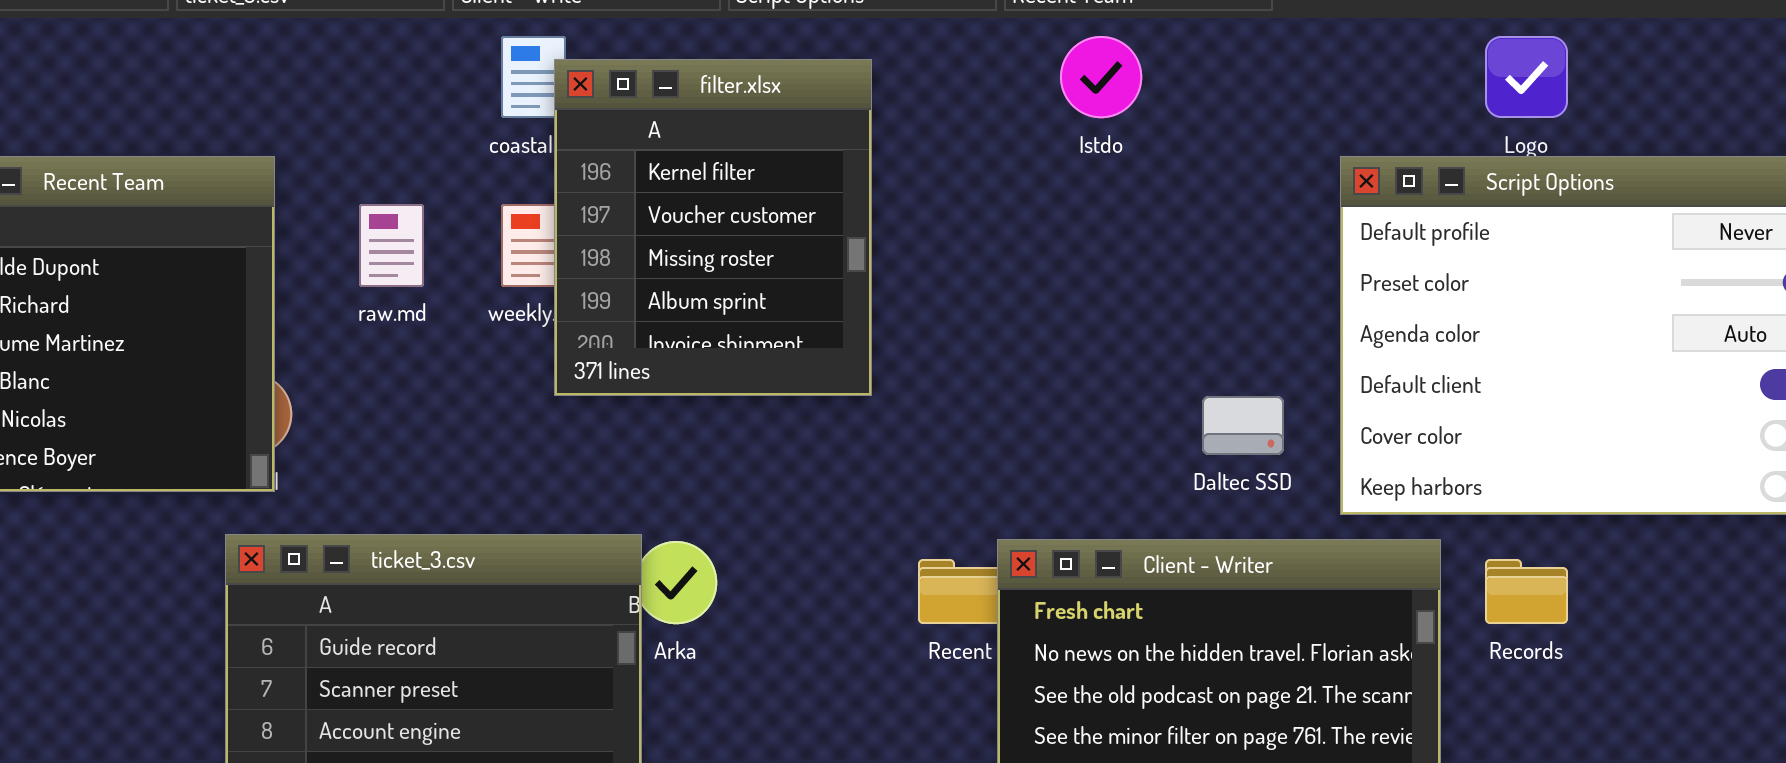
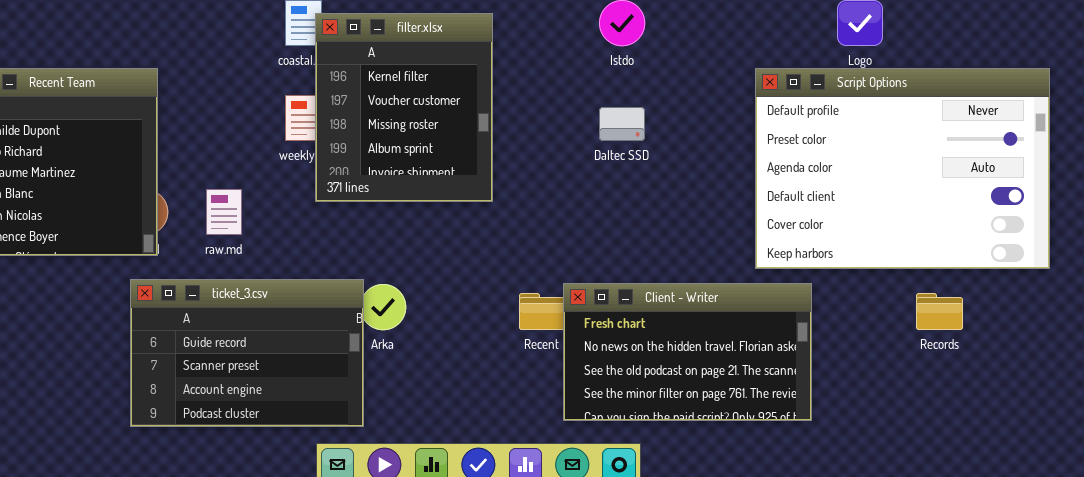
raw.md: [359,204,424,287] -> [206,189,242,235], moved
Daltec SSD: [1202,396,1284,455] -> [599,107,645,141], moved
Records: [1485,559,1568,624] -> [916,293,963,330], moved

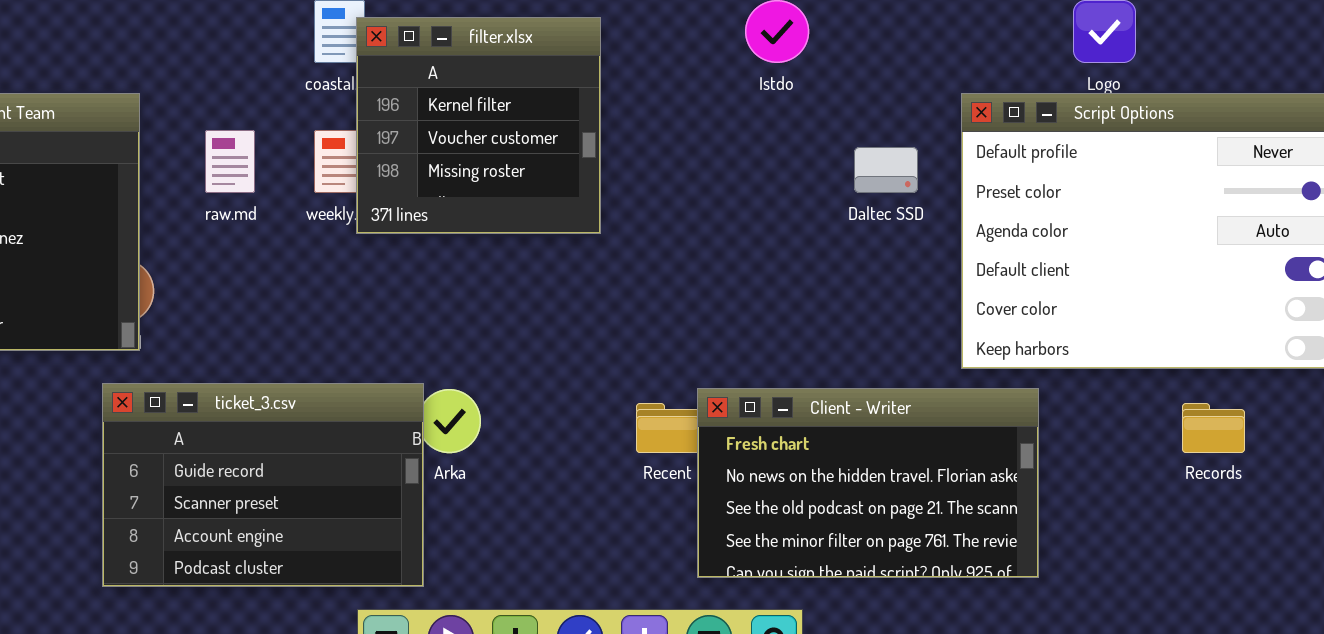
filter.xlsx: [315,13,493,202] -> [356,17,601,234], resized
Daltec SSD: [599,107,645,141] -> [854,147,918,193], moved
raw.md: [206,189,242,235] -> [205,130,255,193], moved

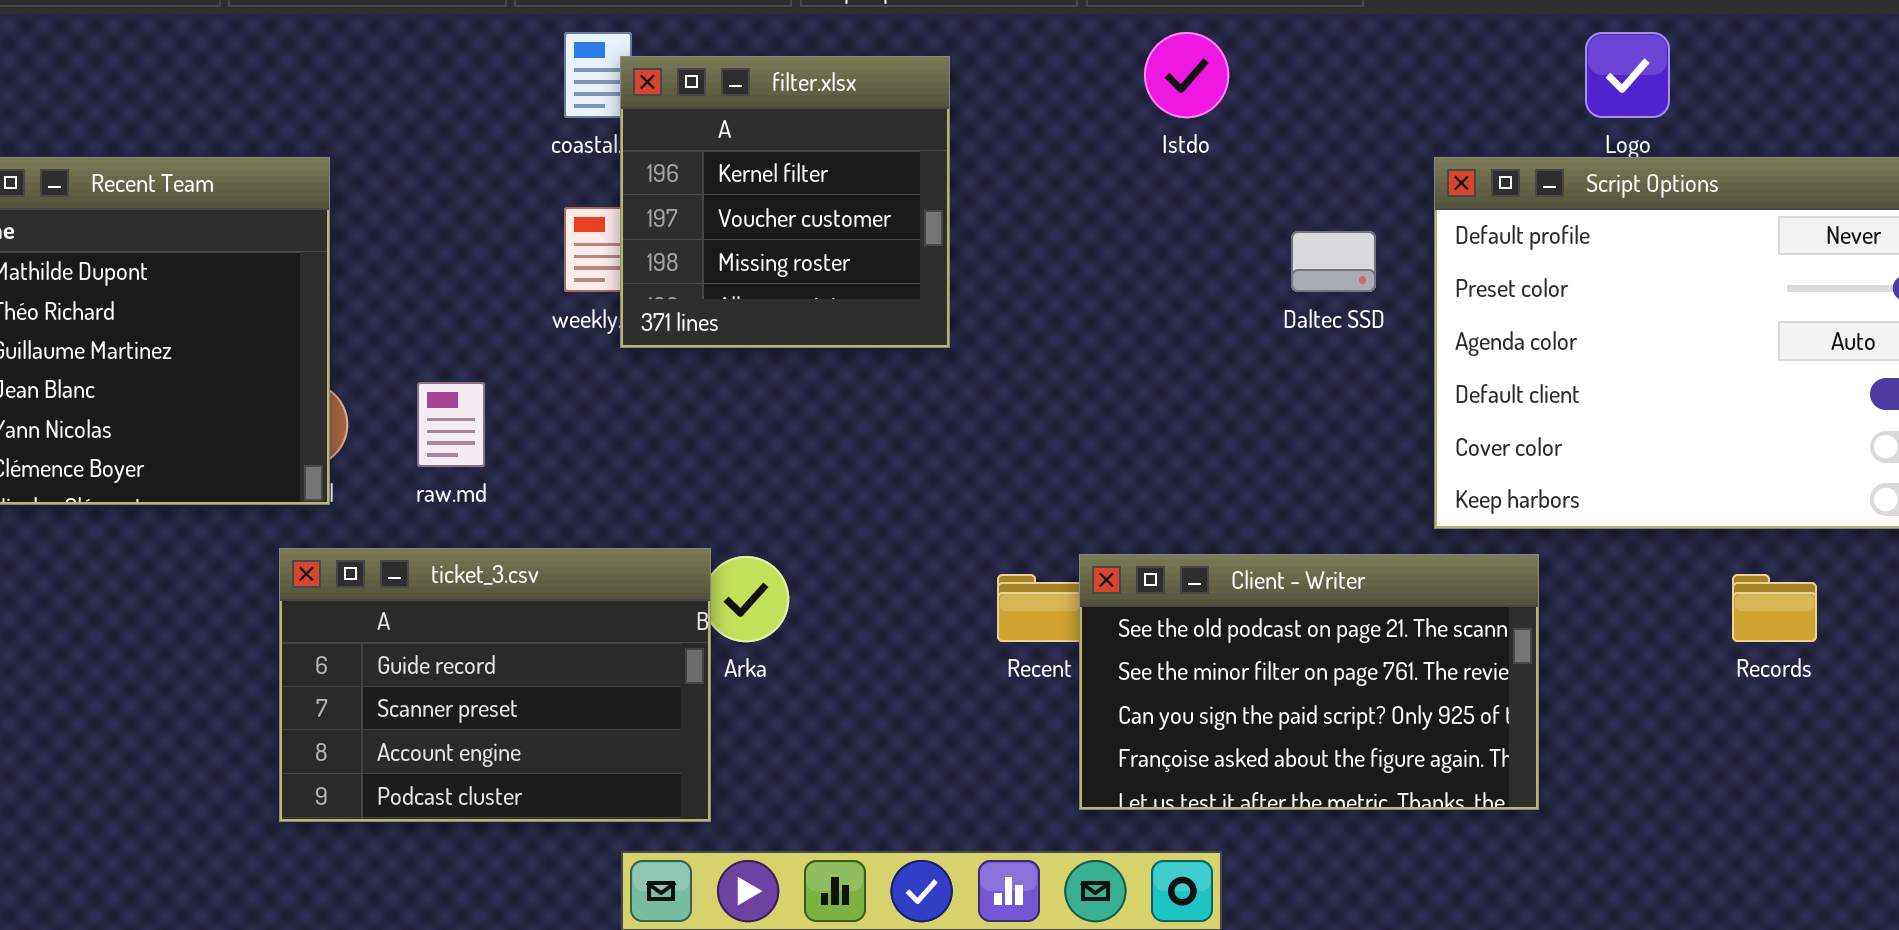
raw.md: [205,130,255,193] -> [417,382,485,467], moved
Client - Writer: [697,388,1039,578] -> [1079,554,1539,810], scrolled down 2 rows

